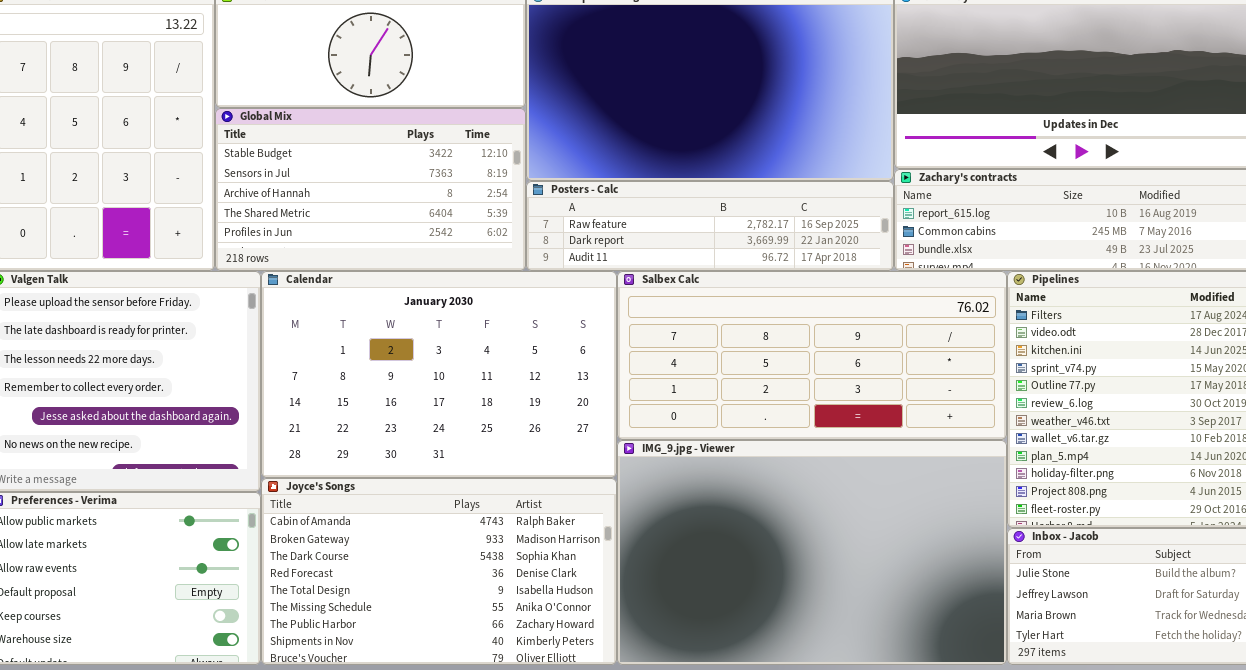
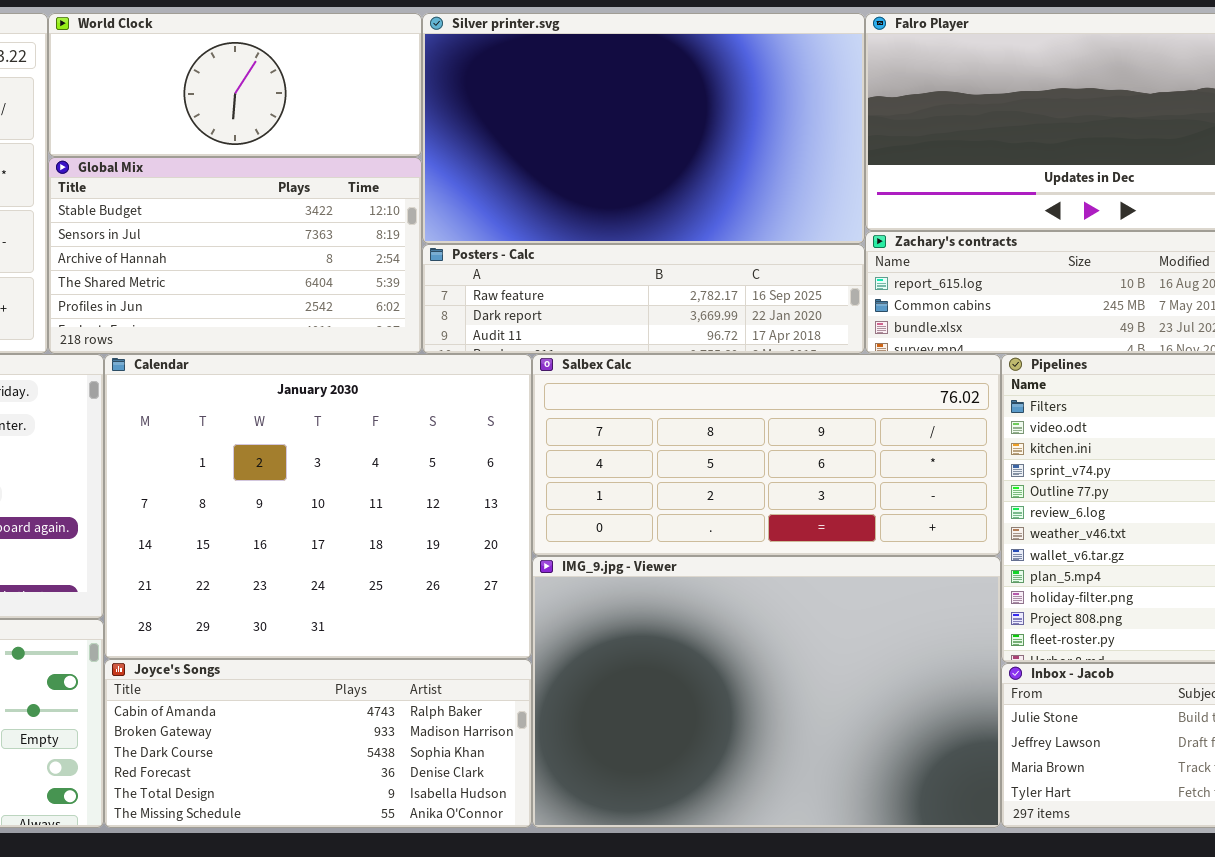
Calendar: [261,271,617,478] -> [104,354,532,659], resized
Joyce's Songs: [261,478,617,665] -> [104,659,532,828], resized

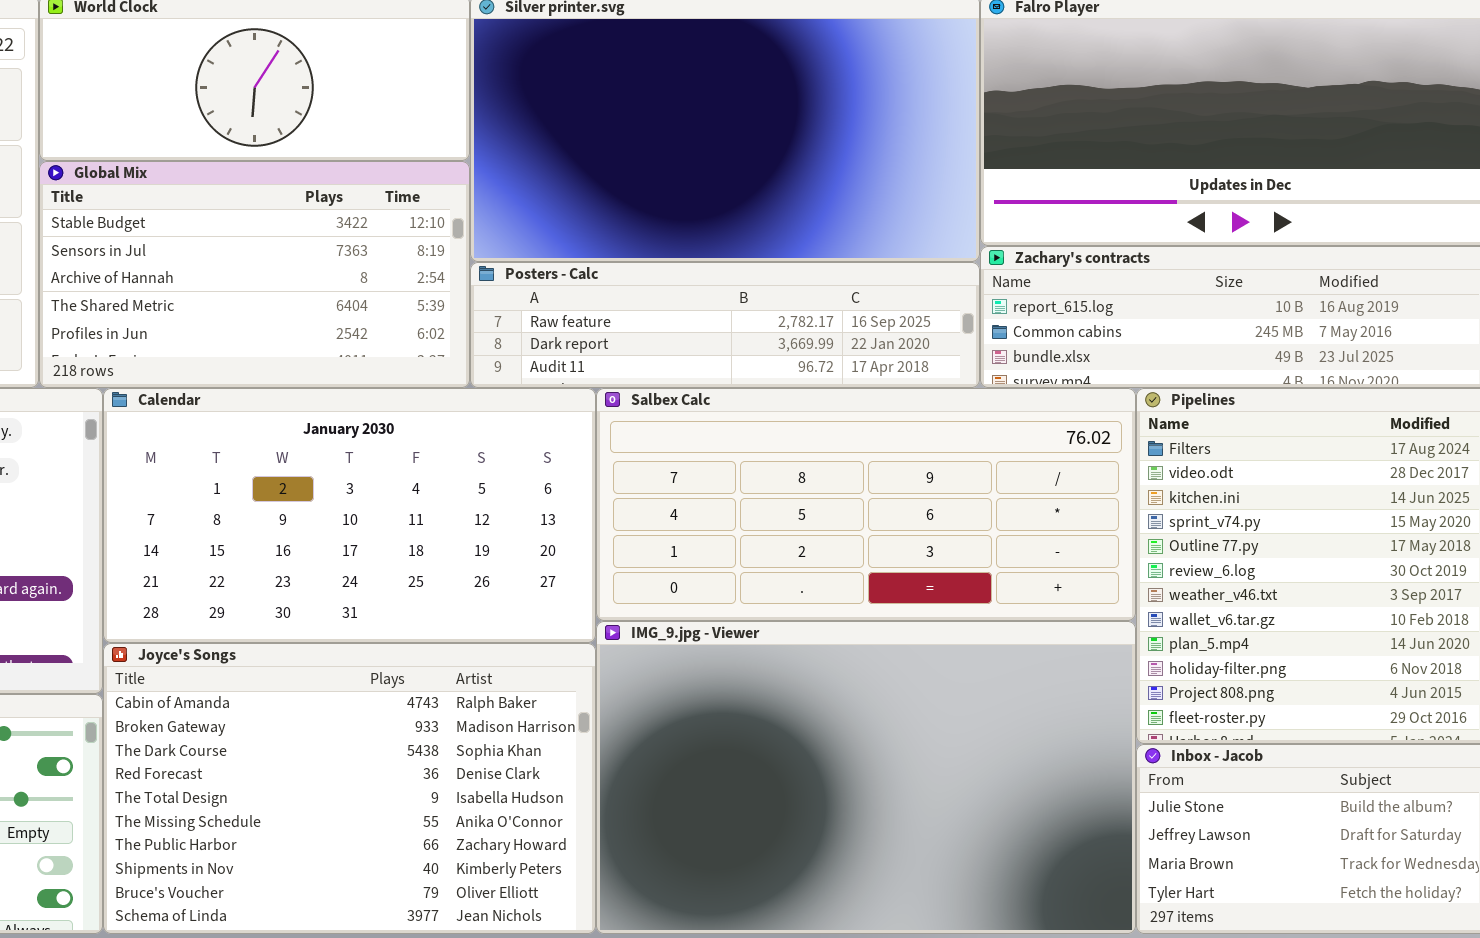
Calendar: [104,354,532,659] -> [103,388,596,643], resized
Joyce's Songs: [104,659,532,828] -> [103,643,596,934], resized

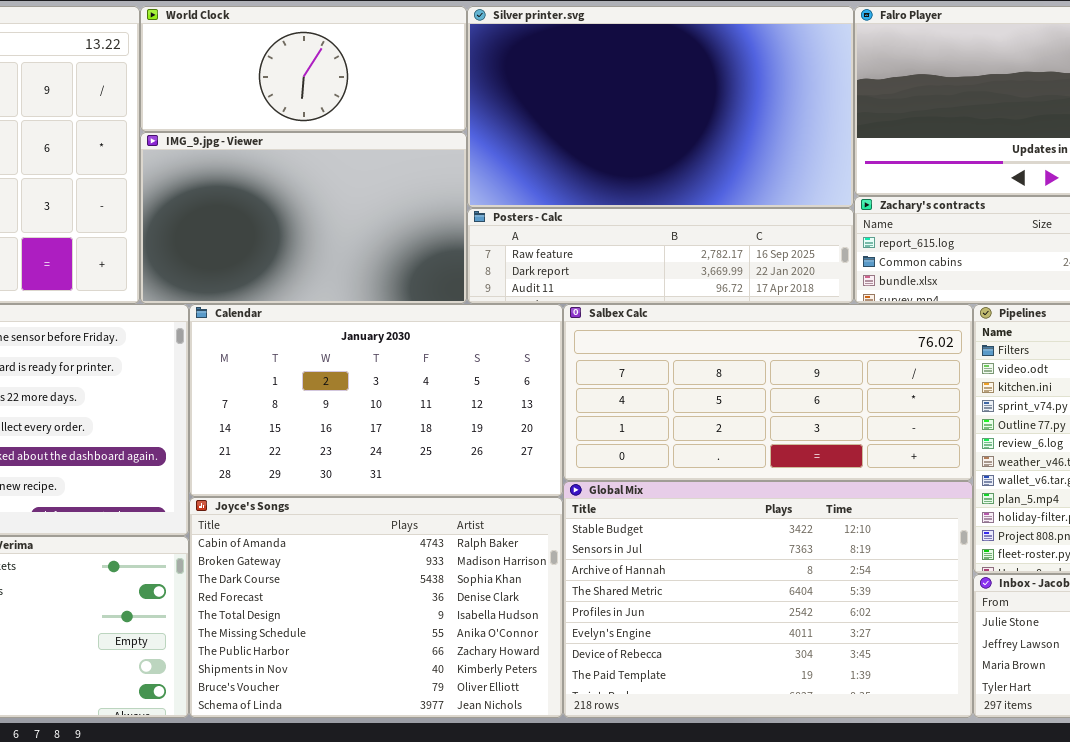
Global Mix: [39,161,470,388] -> [563,481,973,718], moved, resized
IMG_9.jpg - Viewer: [596,621,1136,934] -> [140,132,467,304], moved, resized

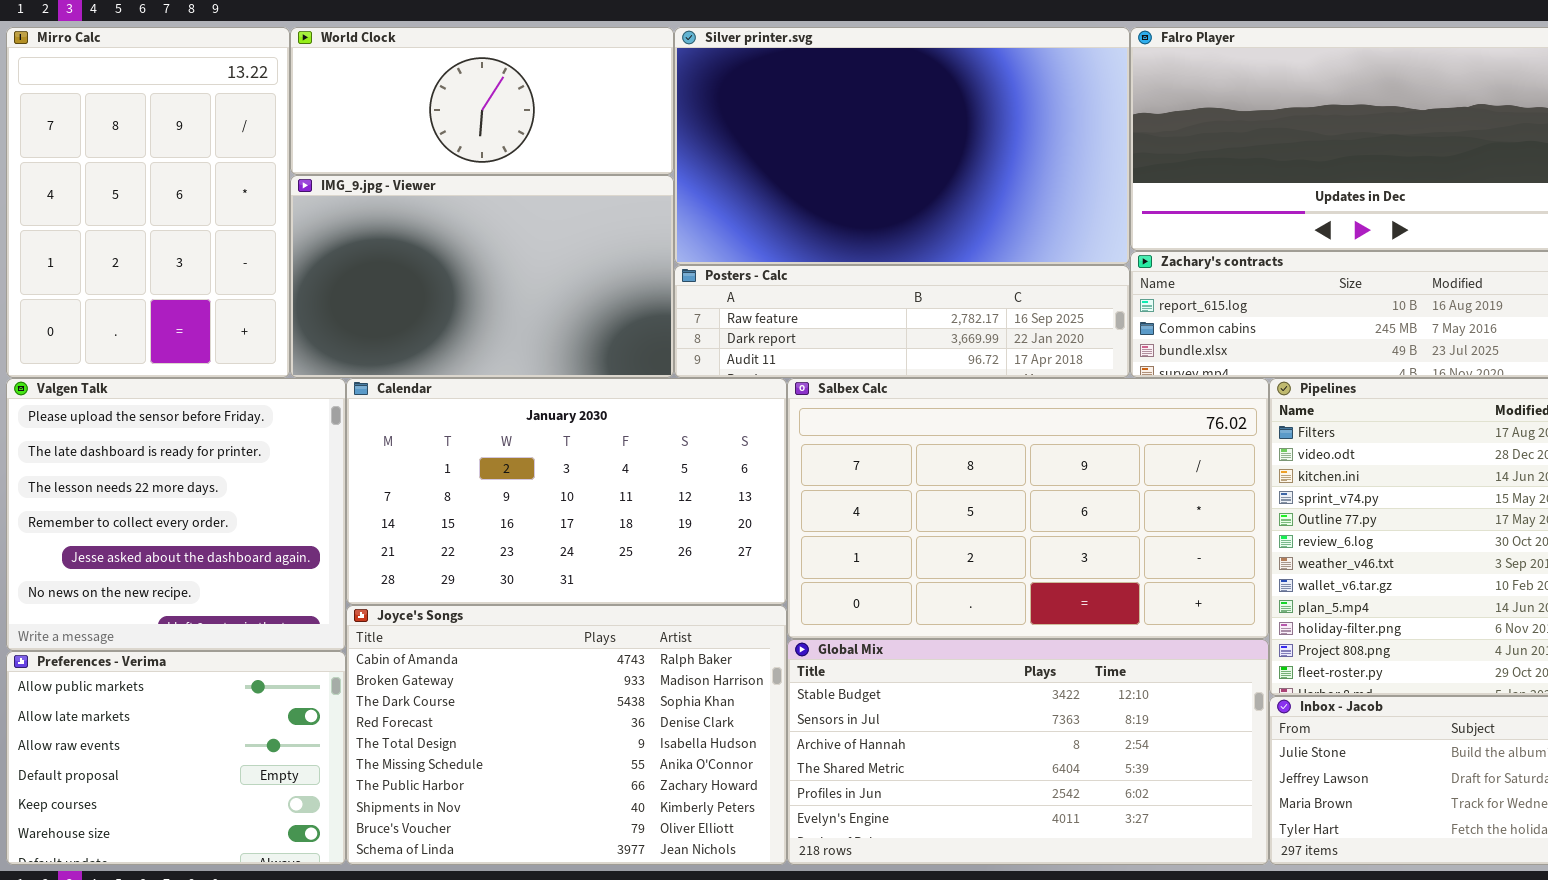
Salbex Calc: [563,304,973,481] -> [787,378,1269,639], resized
Global Mix: [563,481,973,718] -> [787,639,1269,865], resized

